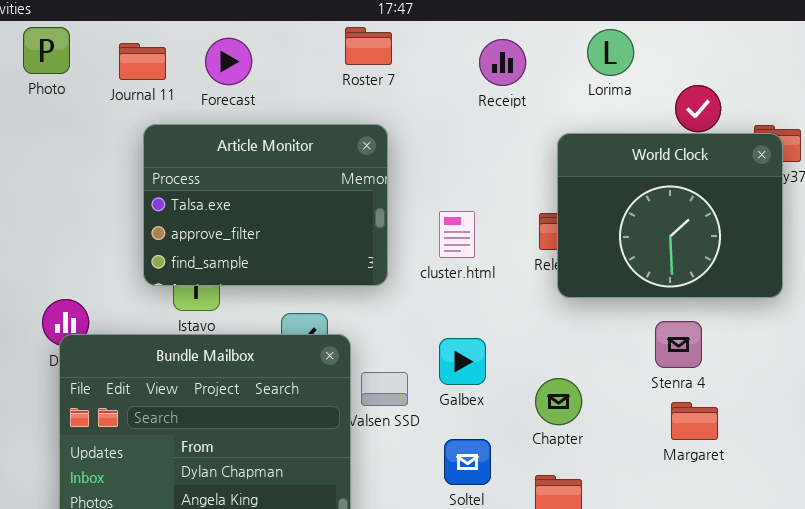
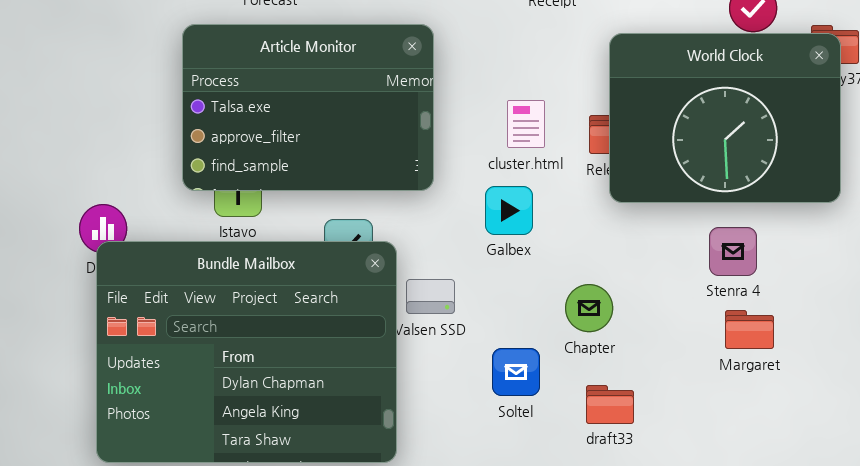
cluster.html: [439,211,475,258] -> [507,100,545,148], moved
Galbex: [439,338,486,385] -> [485,186,533,235], moved
Chapter: [535,378,582,425] -> [565,284,613,332], moved

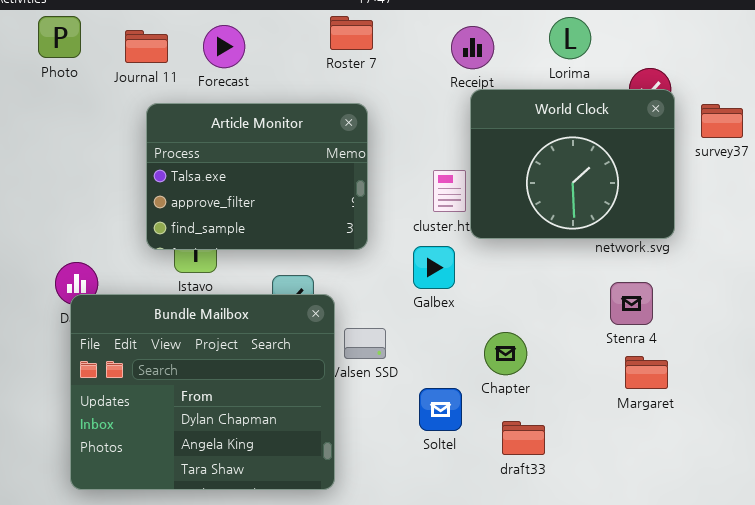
World Clock: [609,33,841,203] -> [470,89,675,239], moved

